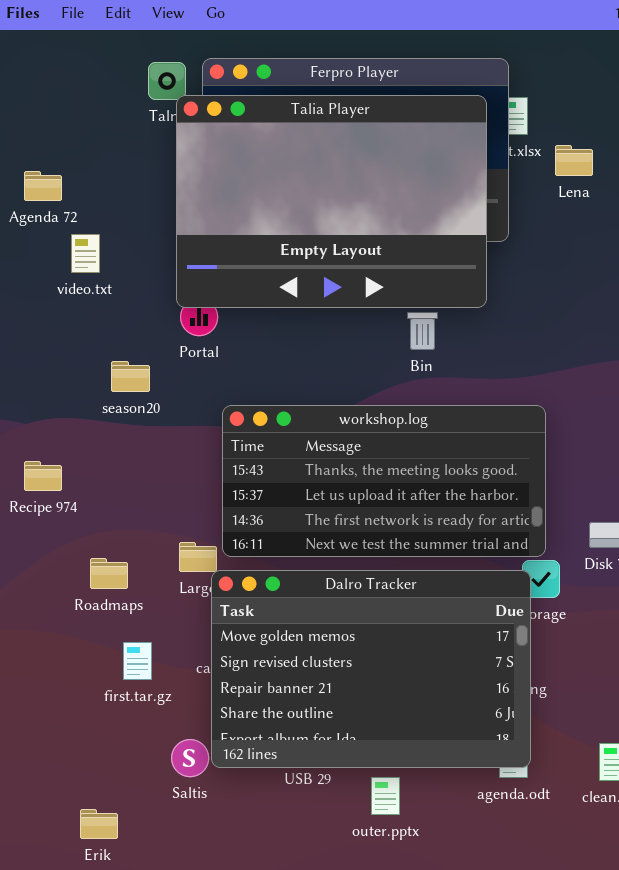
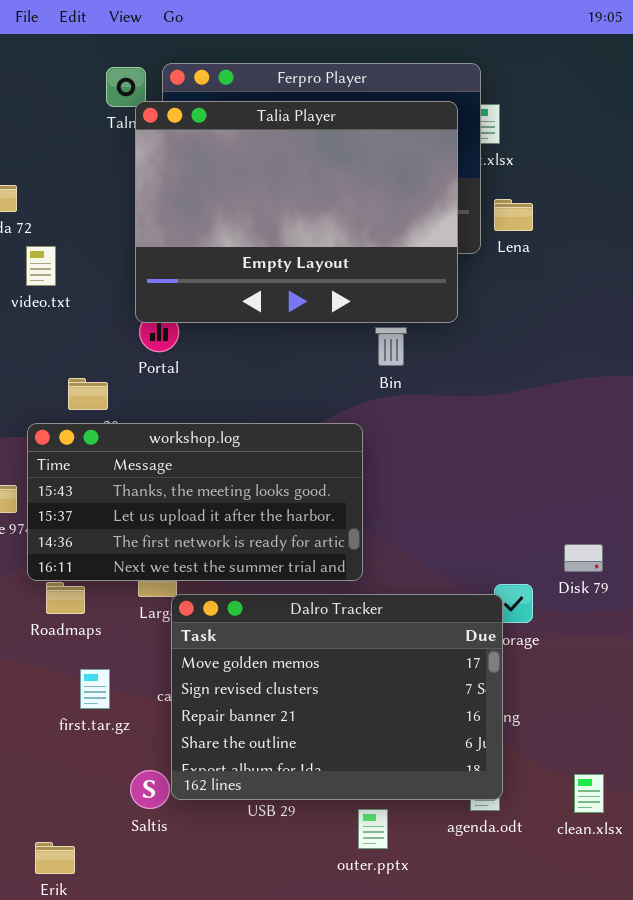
Lena: [555,145,593,176] -> [494,199,533,231], moved
workshop.log: [222,405,546,557] -> [27,423,363,581], moved
outer.pptx: [371,777,400,815] -> [358,809,388,849], moved

